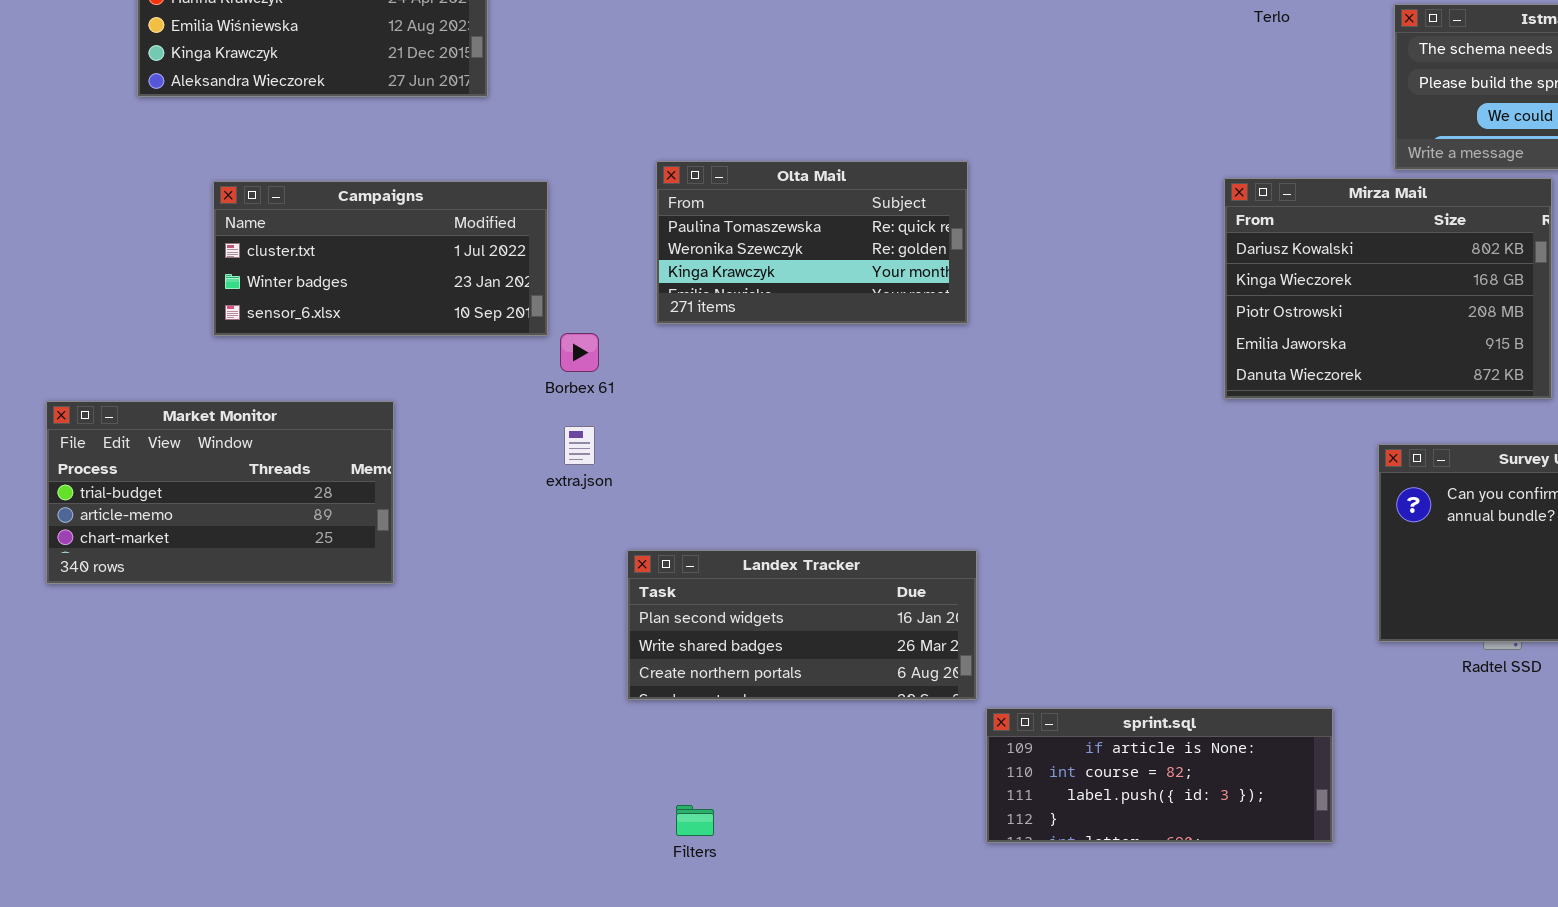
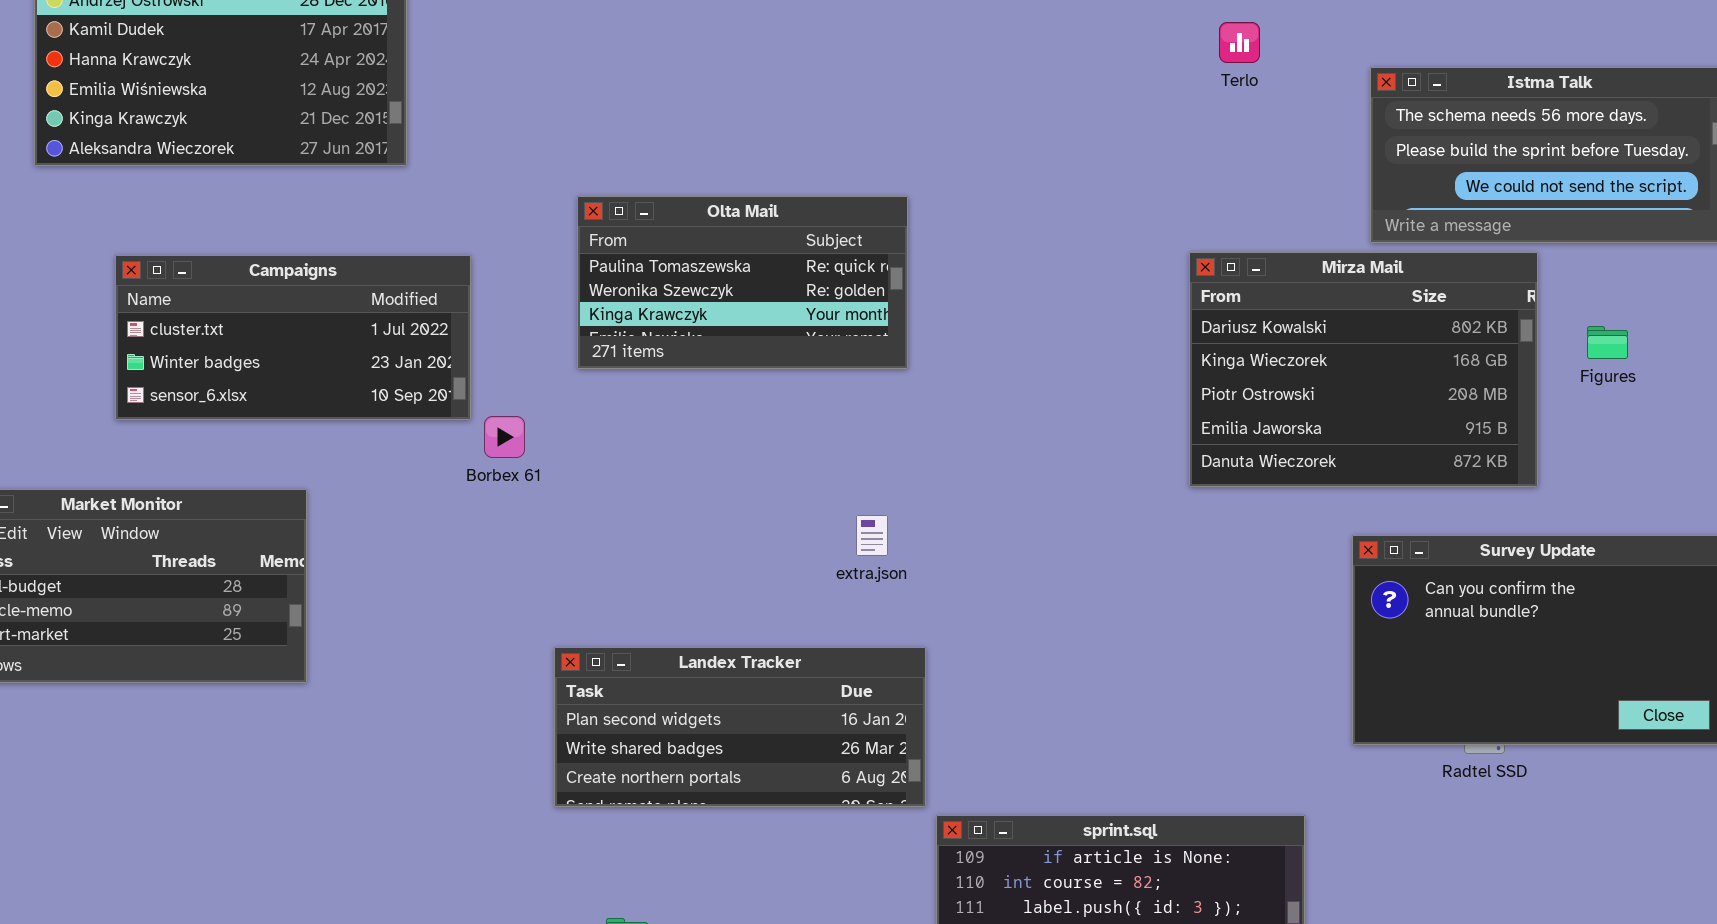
Olta Mail: [656,161,968,324] -> [577,196,908,369], moved
extra.json: [564,426,595,465] -> [856,515,888,556], moved

